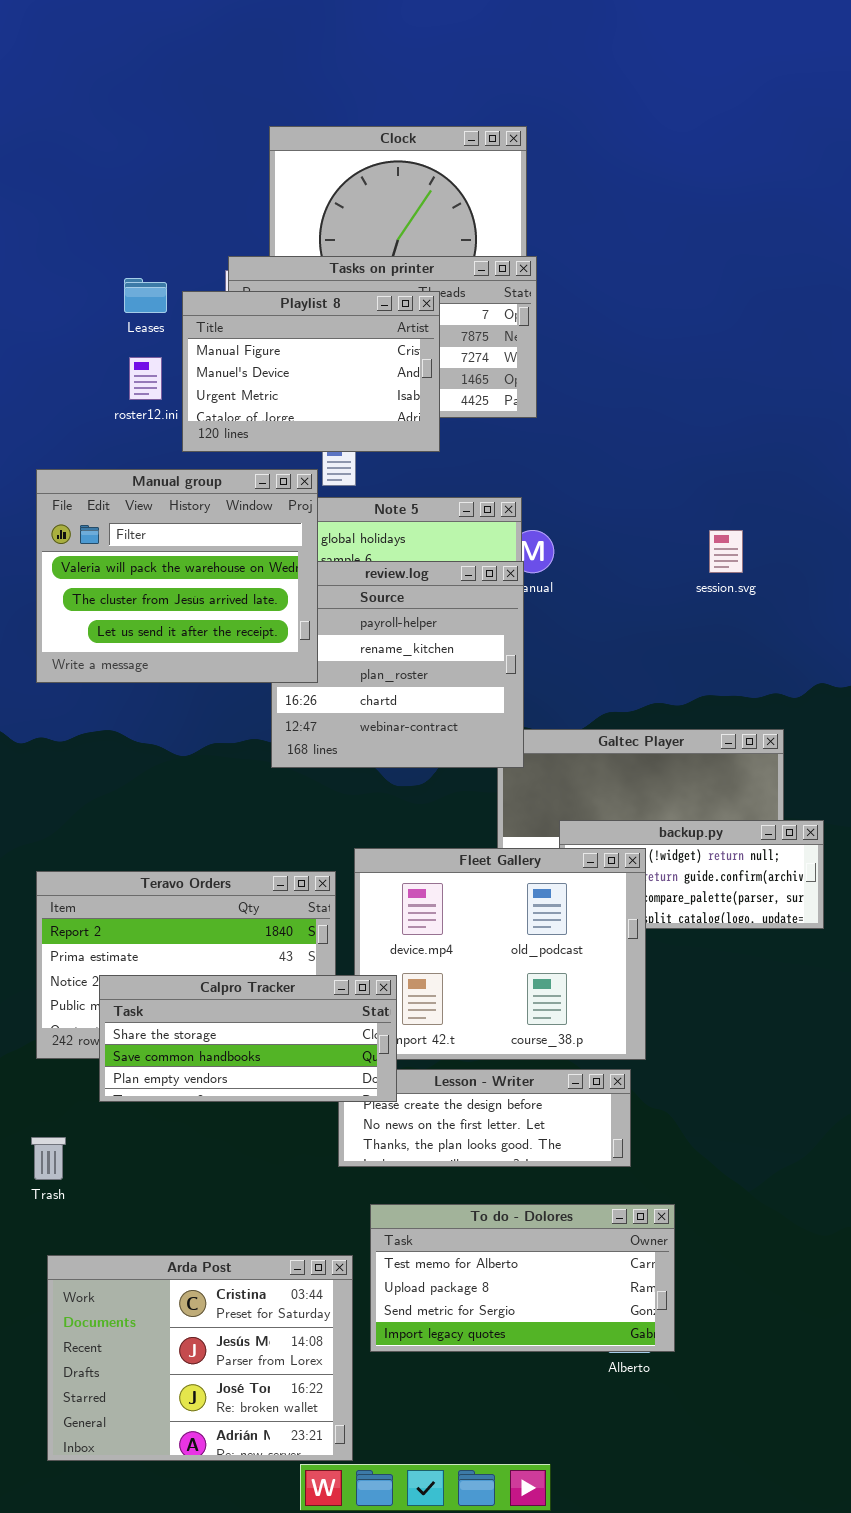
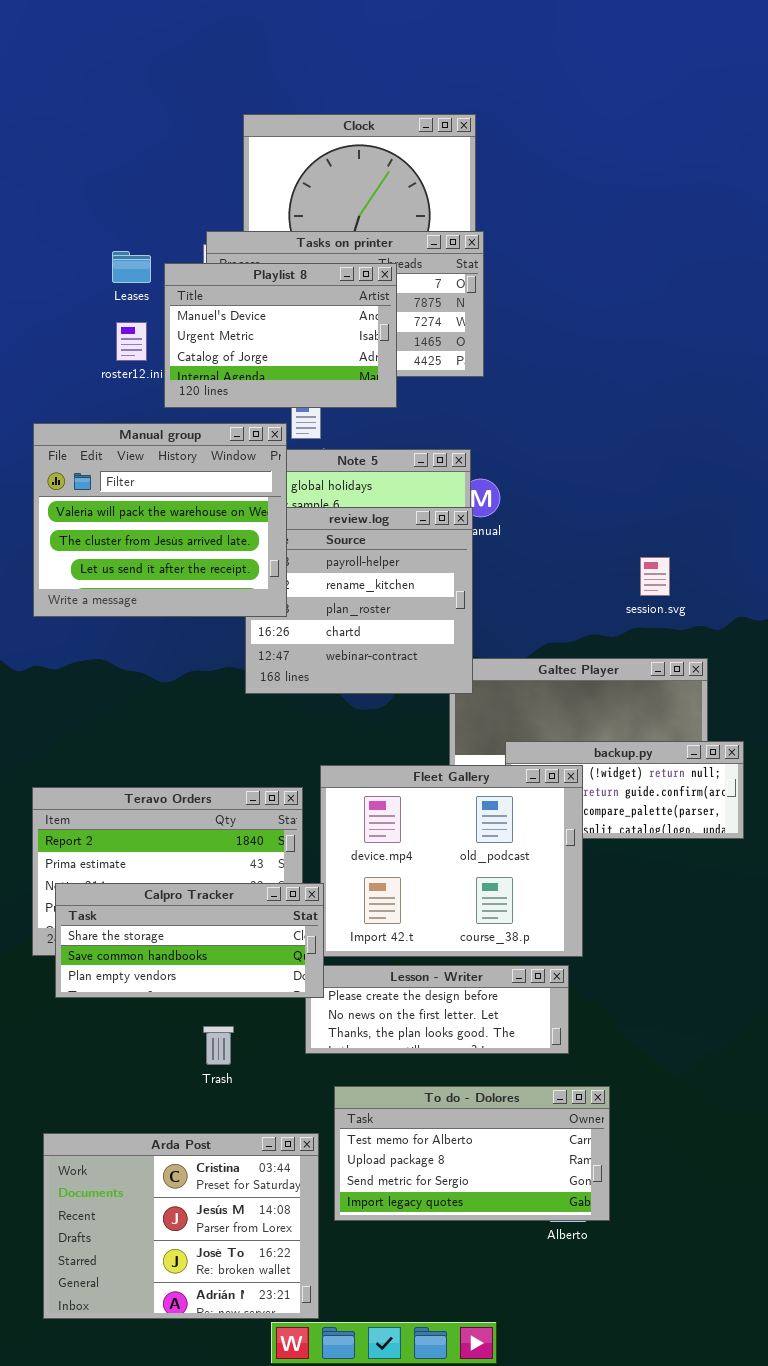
Playlist 8: [182,291,440,452] -> [164,263,397,408], scrolled down 1 row
session.svg: [709,530,743,573] -> [640,557,670,596], moved
Calpro Tracker: [99,975,397,1102] -> [55,883,324,998], moved
Trash: [31,1137,66,1180] -> [203,1026,234,1065], moved

